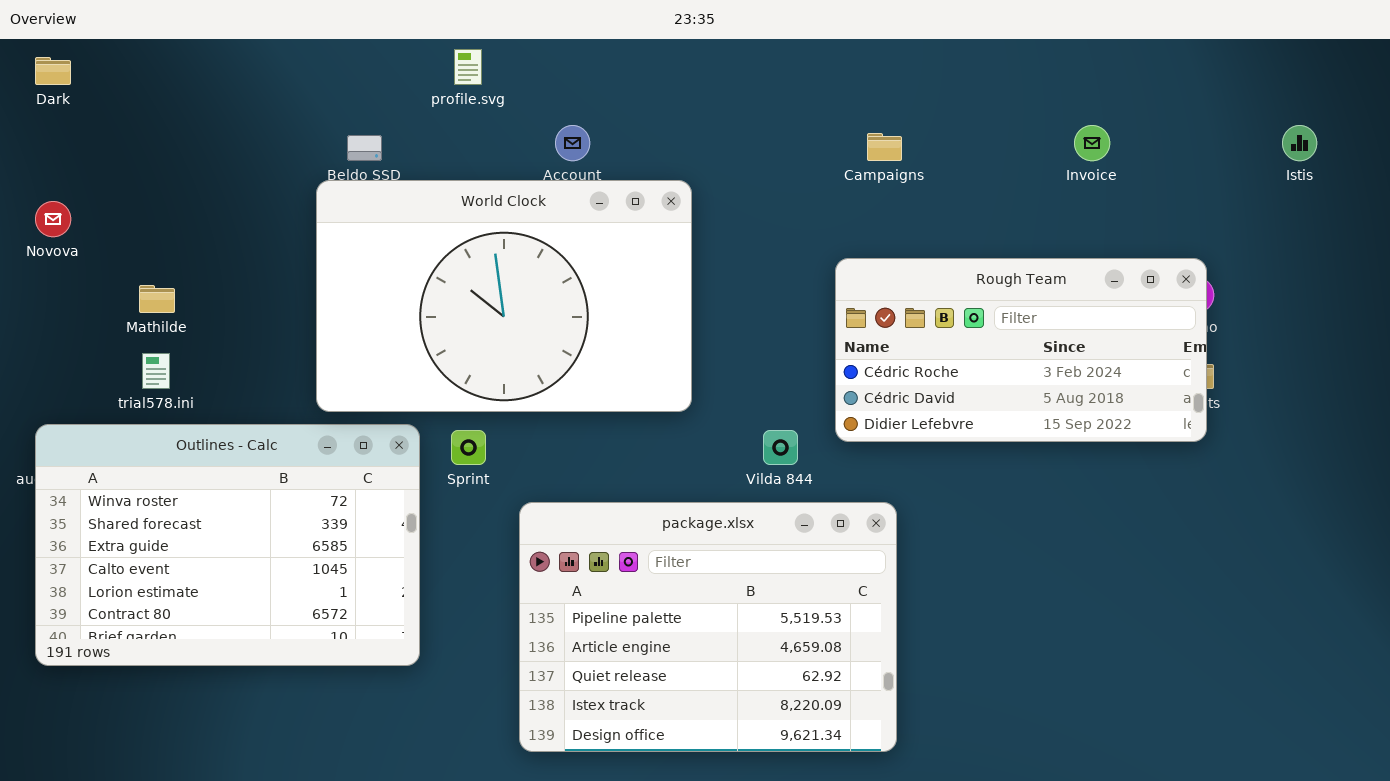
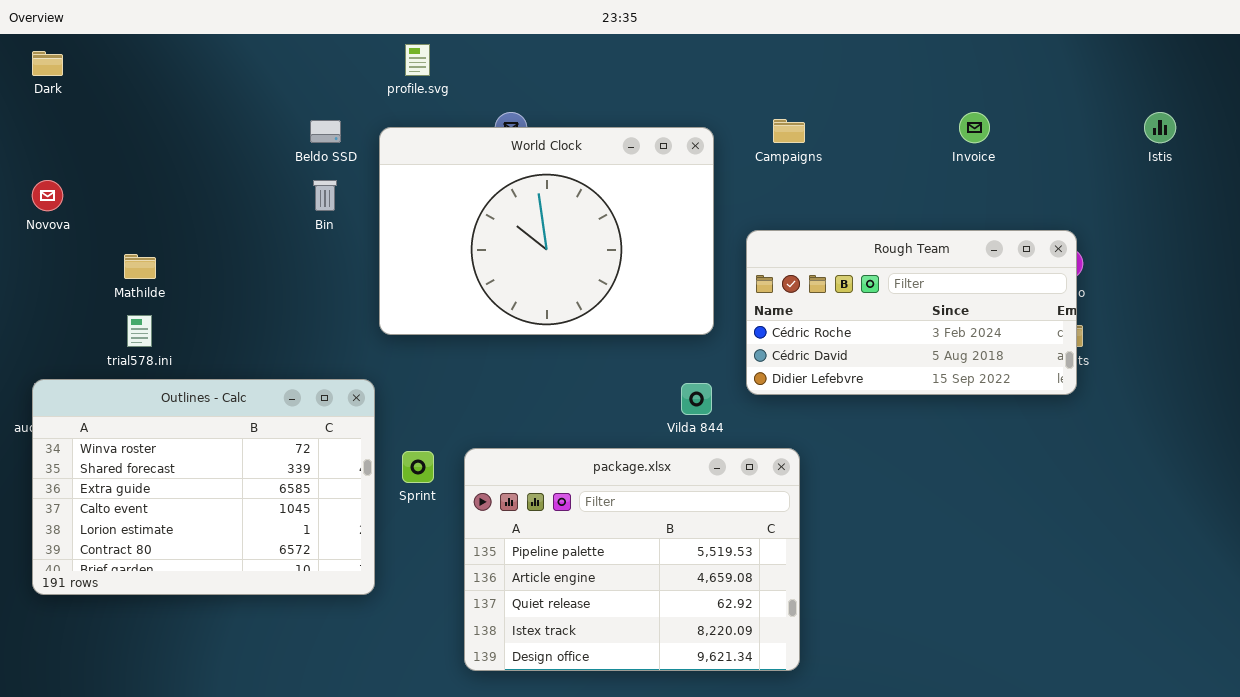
World Clock: [316,180,692,412] -> [379,127,714,335], moved
Sprint: [451,430,486,465] -> [402,451,434,483], moved

